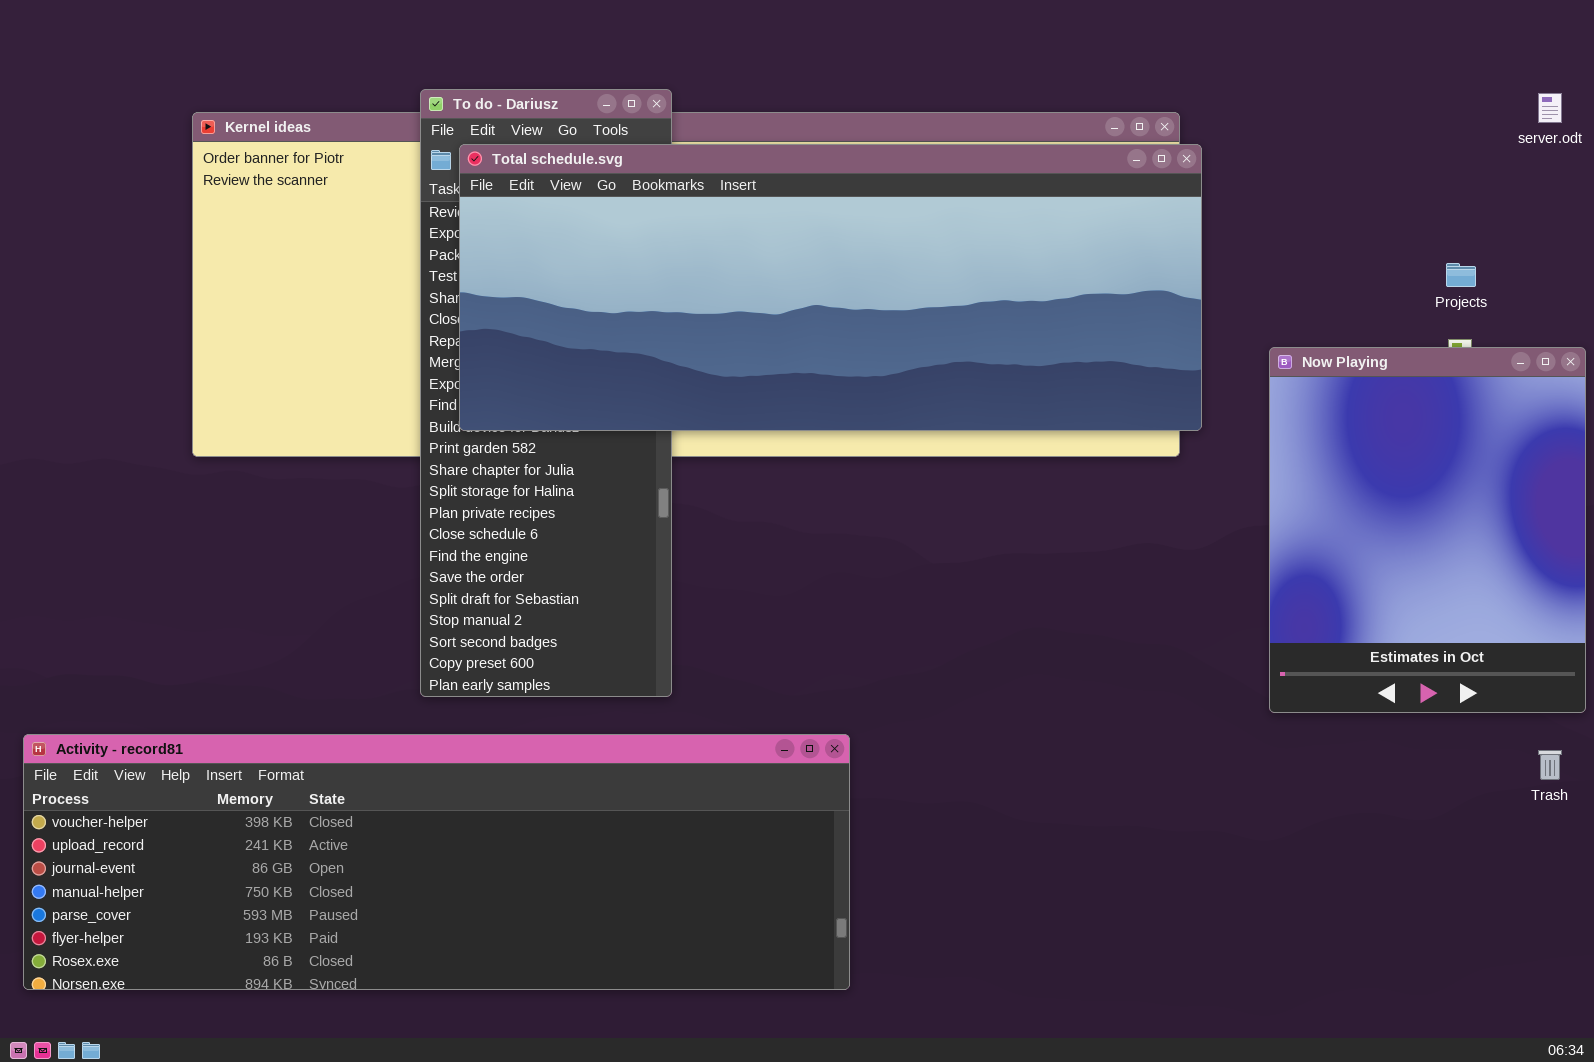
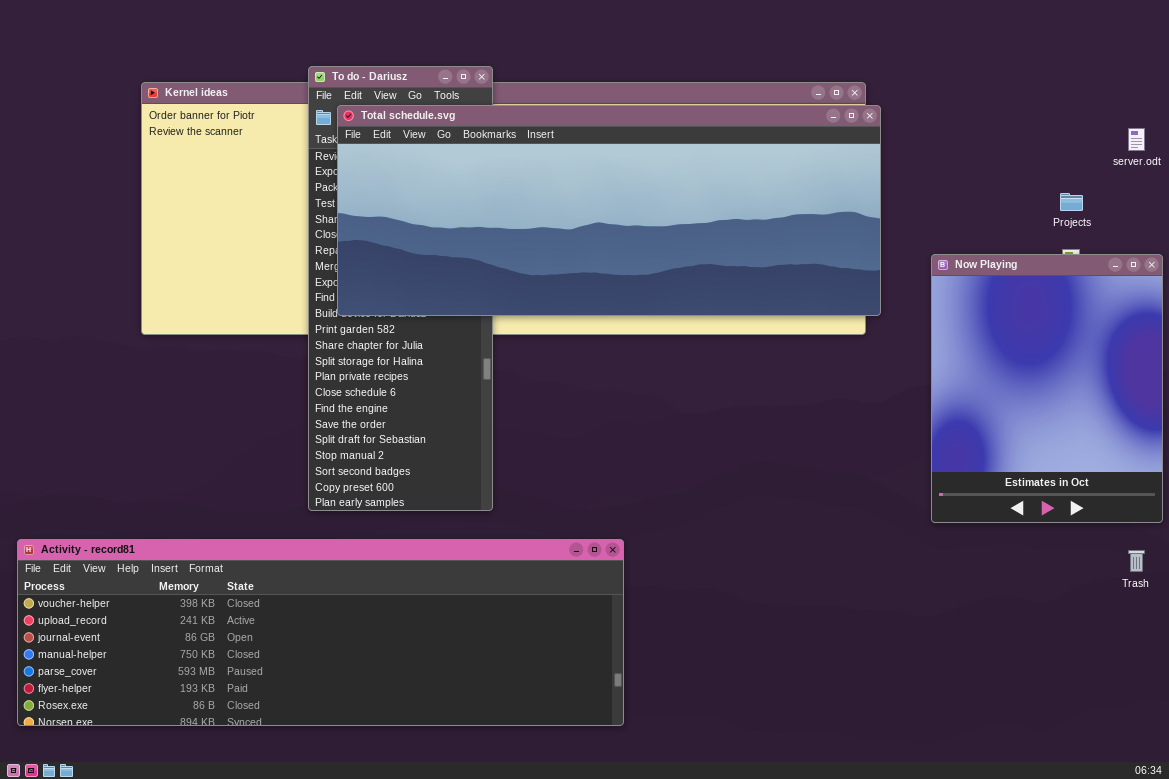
server.odt: [1538,93,1562,123] -> [1128,128,1145,151], moved

